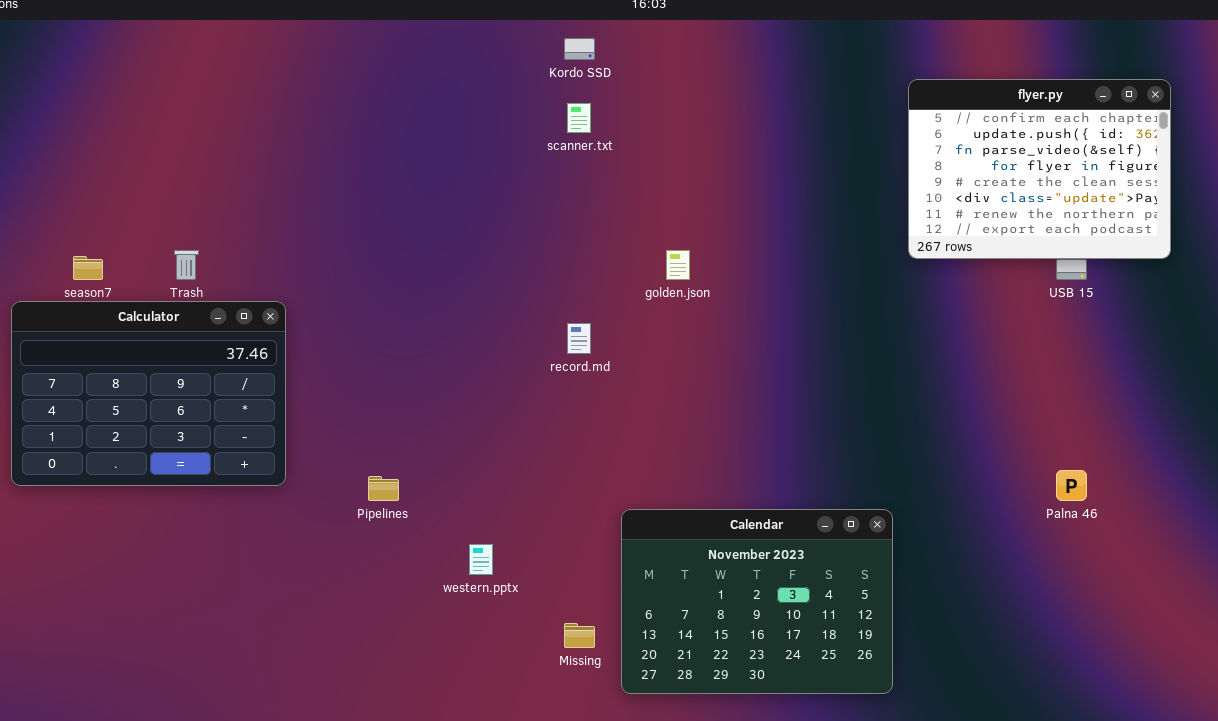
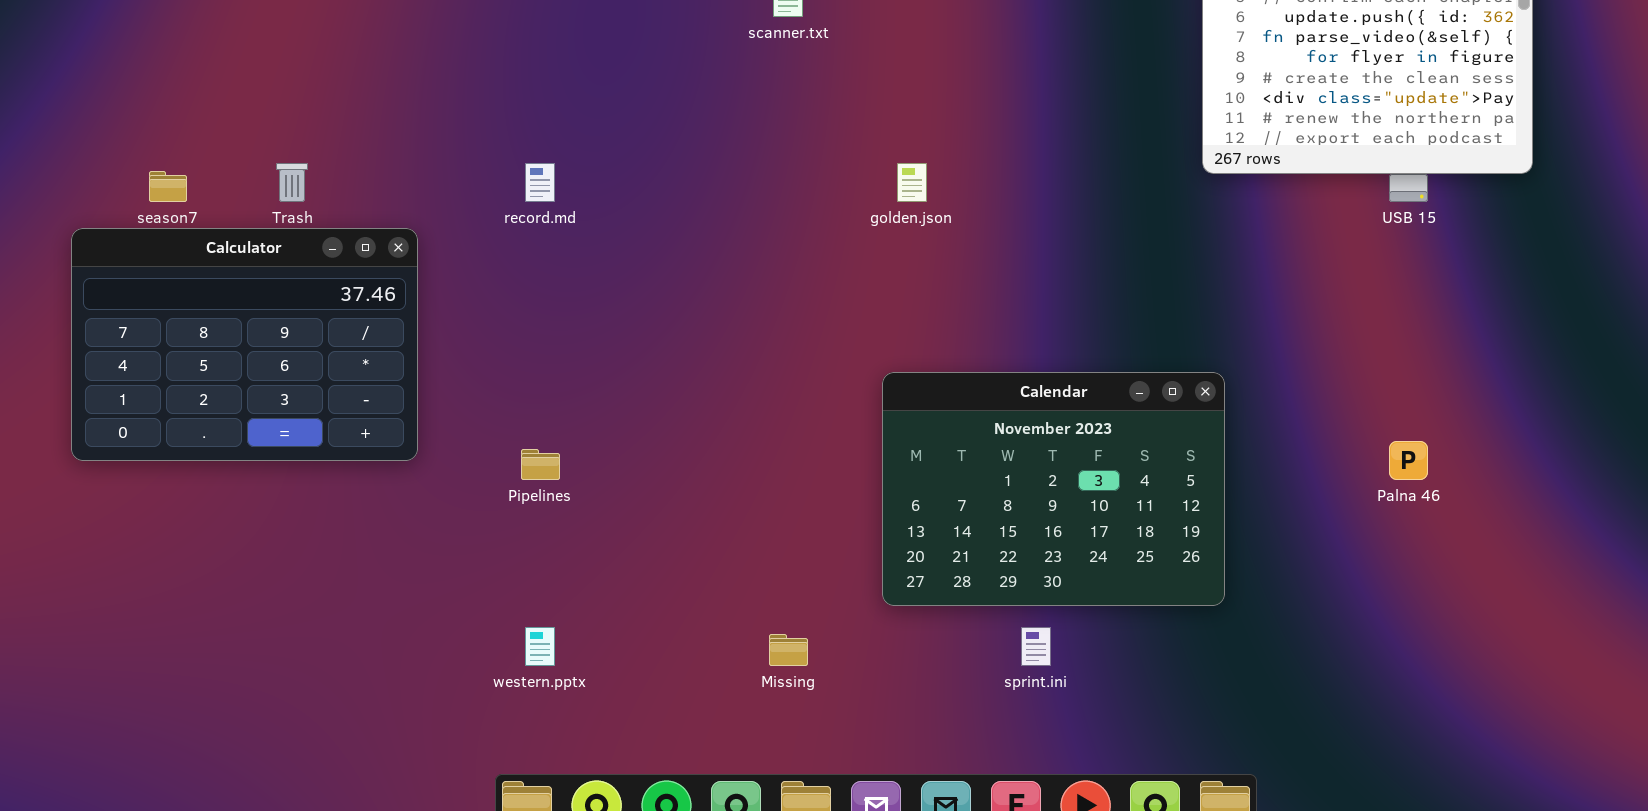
record.md: [567,323,591,354] -> [525,163,555,202], moved
Calendar: [621,509,893,694] -> [882,372,1225,606], moved
western.pptx: [469,544,493,575] -> [525,627,555,666], moved

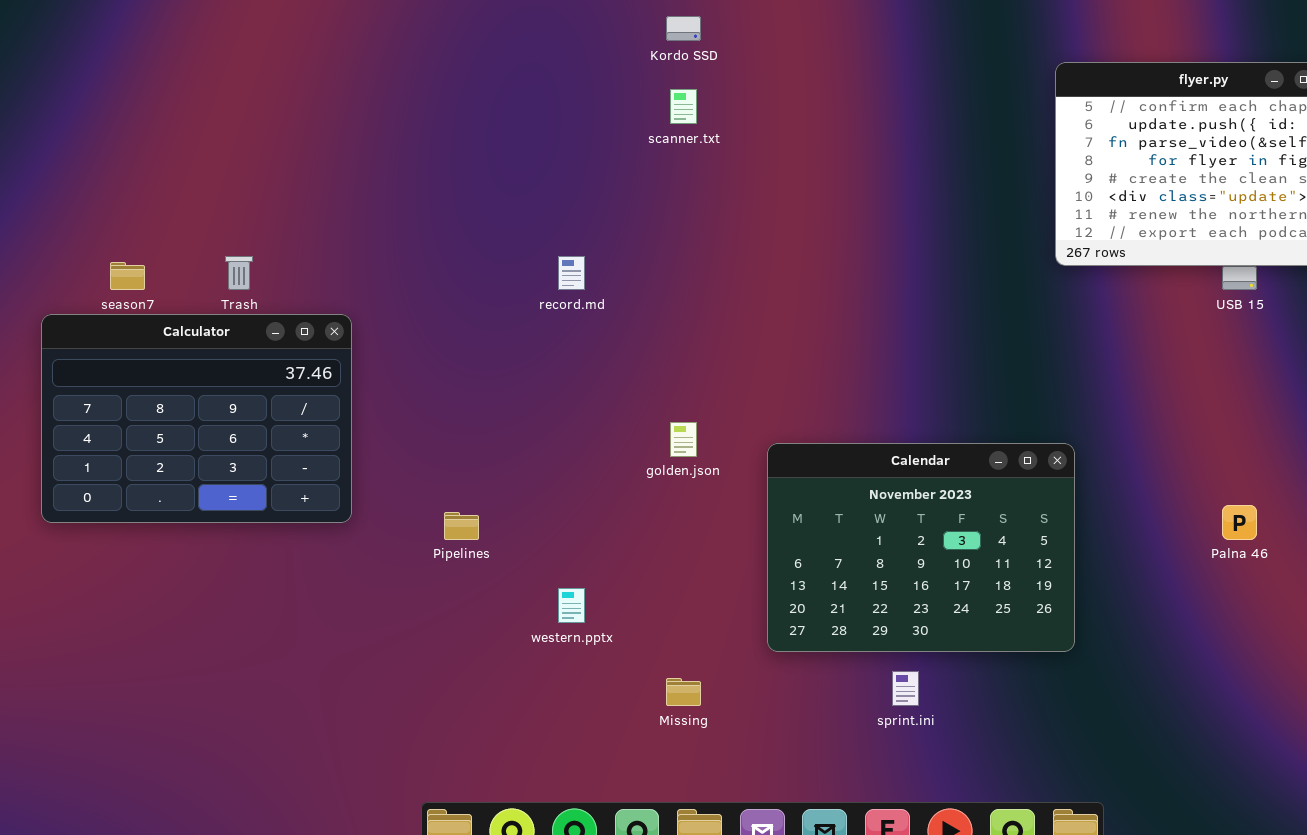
record.md: [525,163,555,202] -> [558,256,585,290], moved
golden.json: [897,163,927,202] -> [670,422,697,457], moved
western.pptx: [525,627,555,666] -> [558,588,585,623], moved

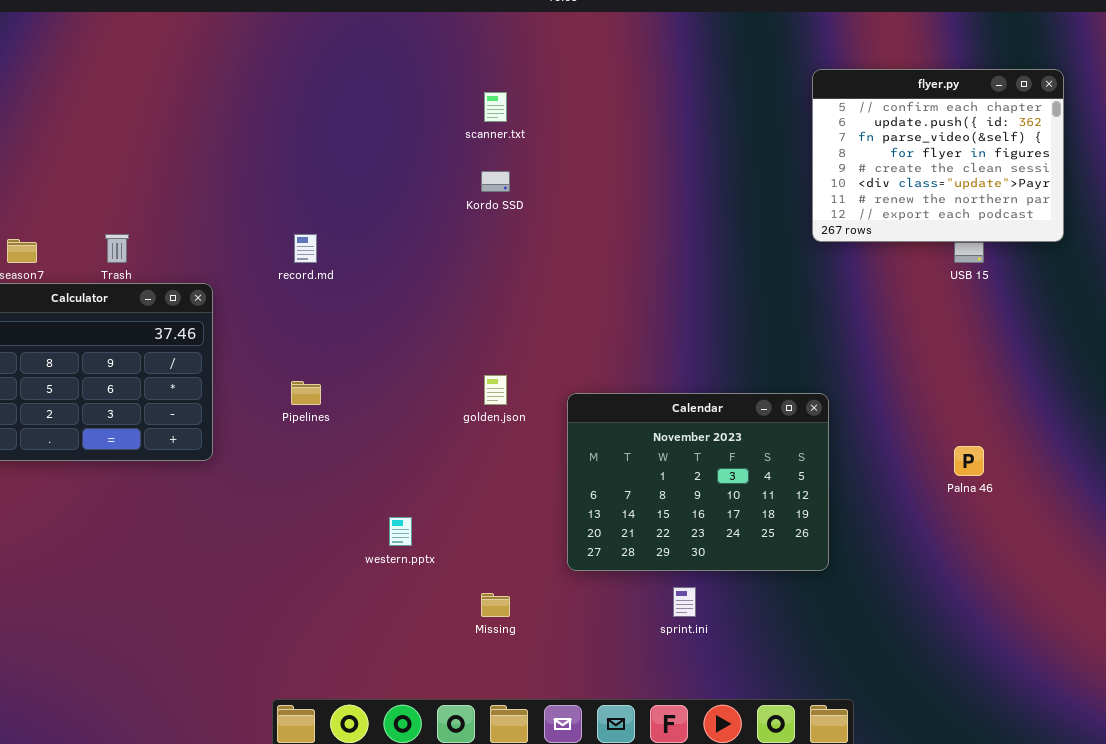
Kordo SSD: [666,16,701,41] -> [481,171,510,192], moved
record.md: [558,256,585,290] -> [294,234,317,263], moved
Pipelines: [444,512,479,540] -> [291,381,321,405], moved

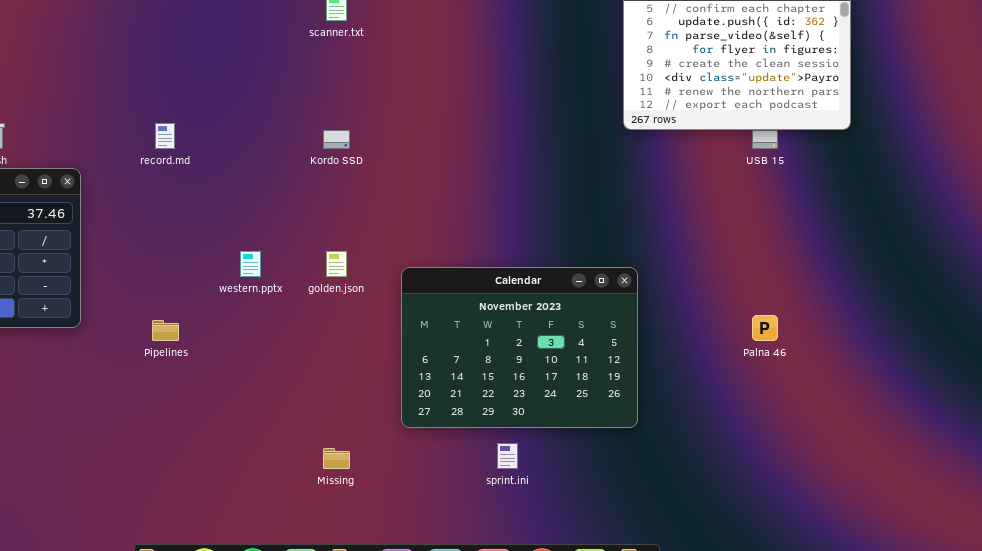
Kordo SSD: [481,171,510,192] -> [323,130,350,149], moved
Pipelines: [291,381,321,405] -> [152,320,179,341], moved
western.pptx: [389,517,412,546] -> [240,251,261,277], moved

